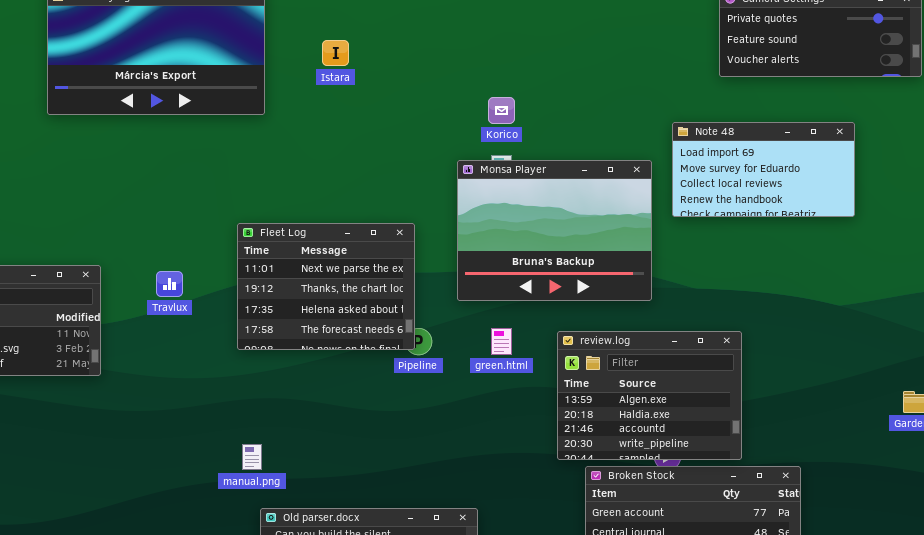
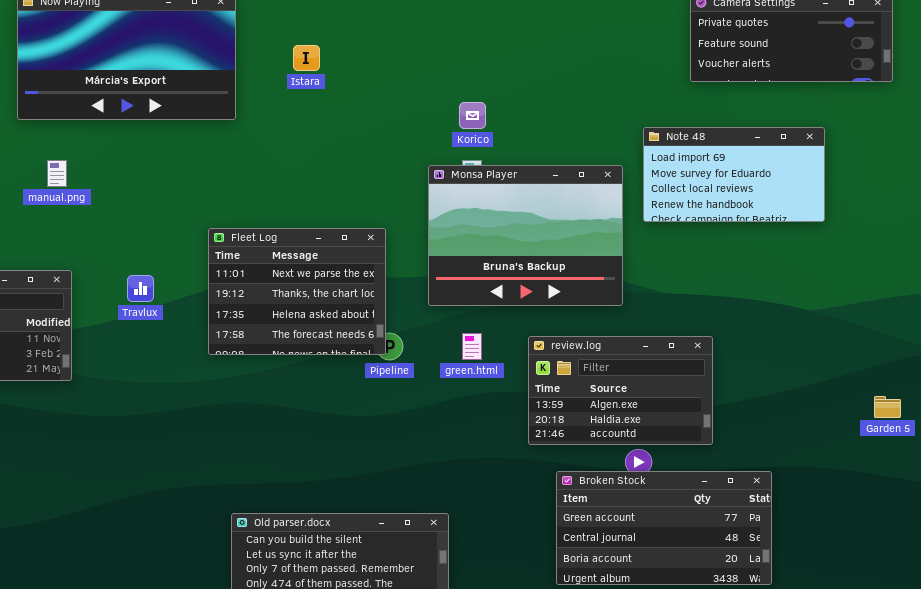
review.log: [557,331,742,460] -> [528,336,713,445], resized
manual.png: [242,444,262,470] -> [47,160,67,187], moved

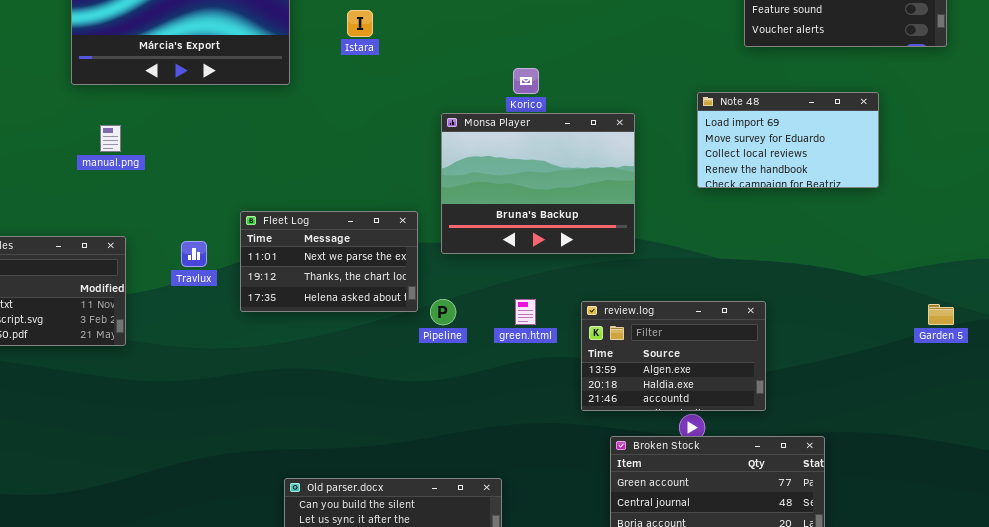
Monsa Player: [428,165,623,306] -> [441,113,635,254], moved
Fleet Log: [208,228,386,355] -> [240,211,418,312], moved, resized
Garden 5: [874,396,901,418] -> [928,304,954,325], moved

